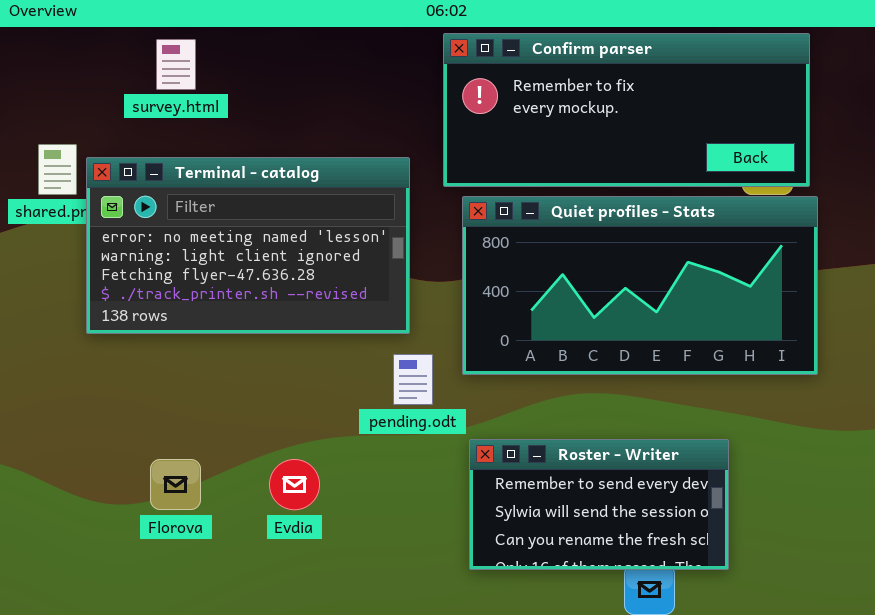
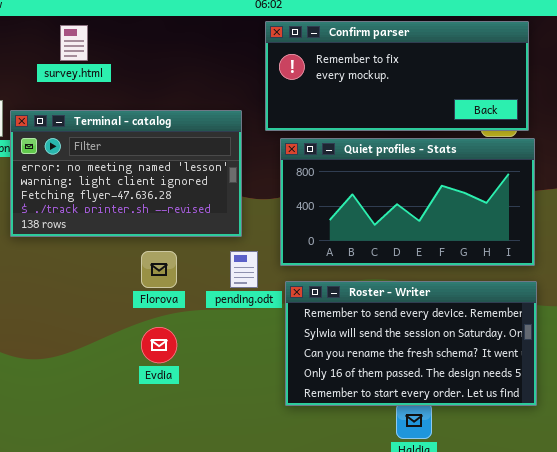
Roster - Writer: [469,439,729,570] -> [285,281,537,406], resized
Florova: [150,459,201,510] -> [141,251,177,288], moved

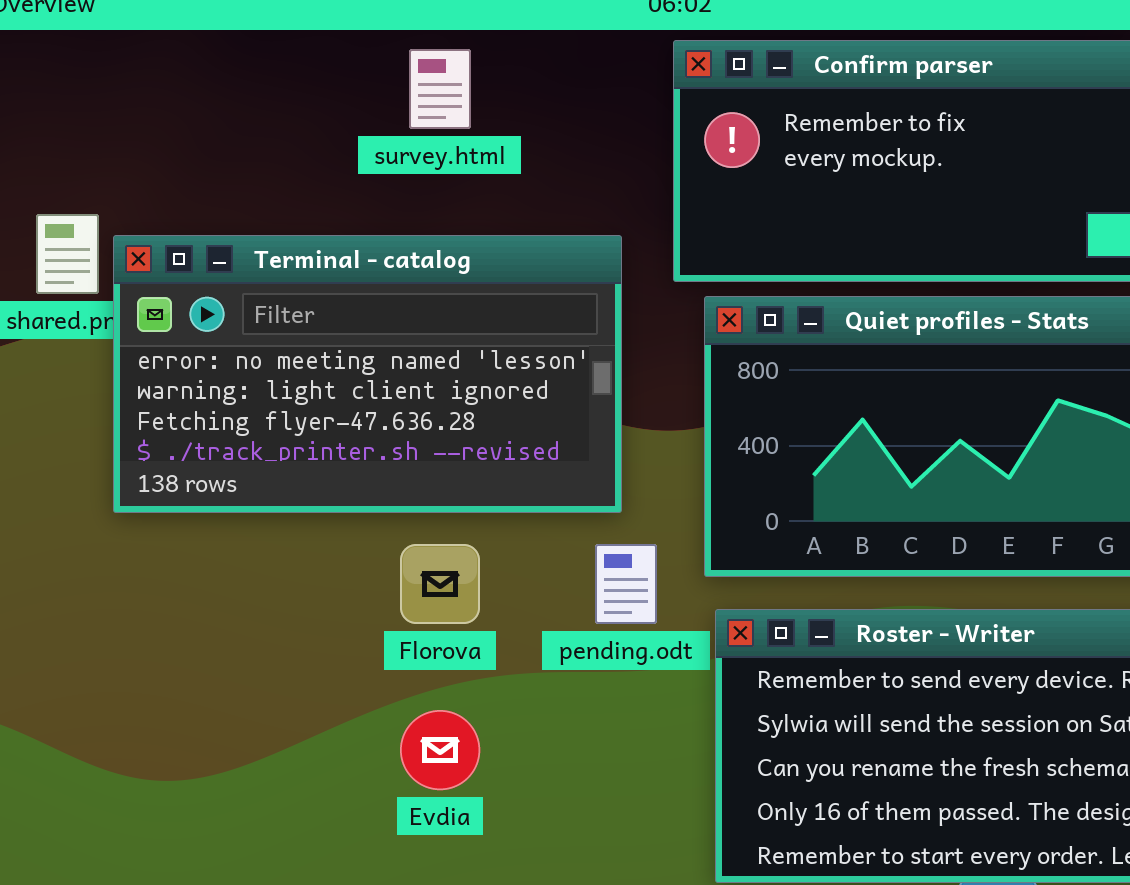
survey.html: [60,25,88,61] -> [409,49,471,129], moved

